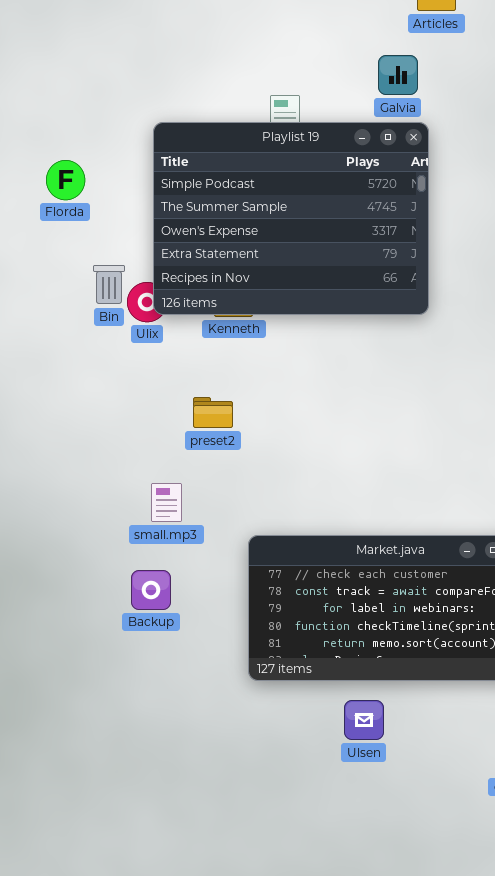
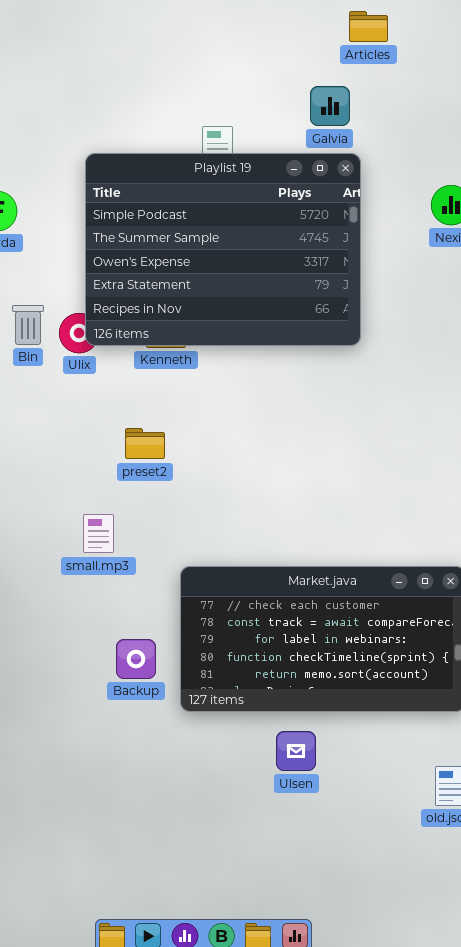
Bin: [93,265,125,304] -> [12,305,44,345], moved
Backup: [131,570,171,610] -> [116,639,156,679], moved

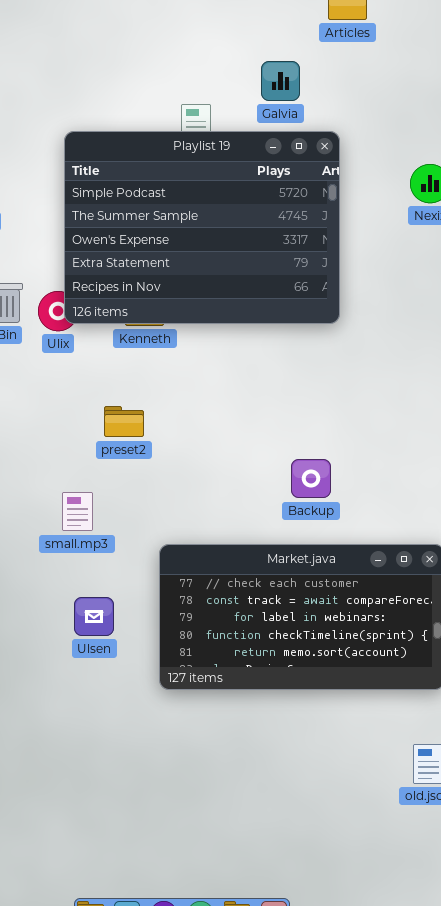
Galvia: [310,86,350,126] -> [261,61,300,101], moved
Backup: [116,639,156,679] -> [291,459,331,498], moved
Ulsen: [276,731,316,771] -> [74,597,114,636], moved

